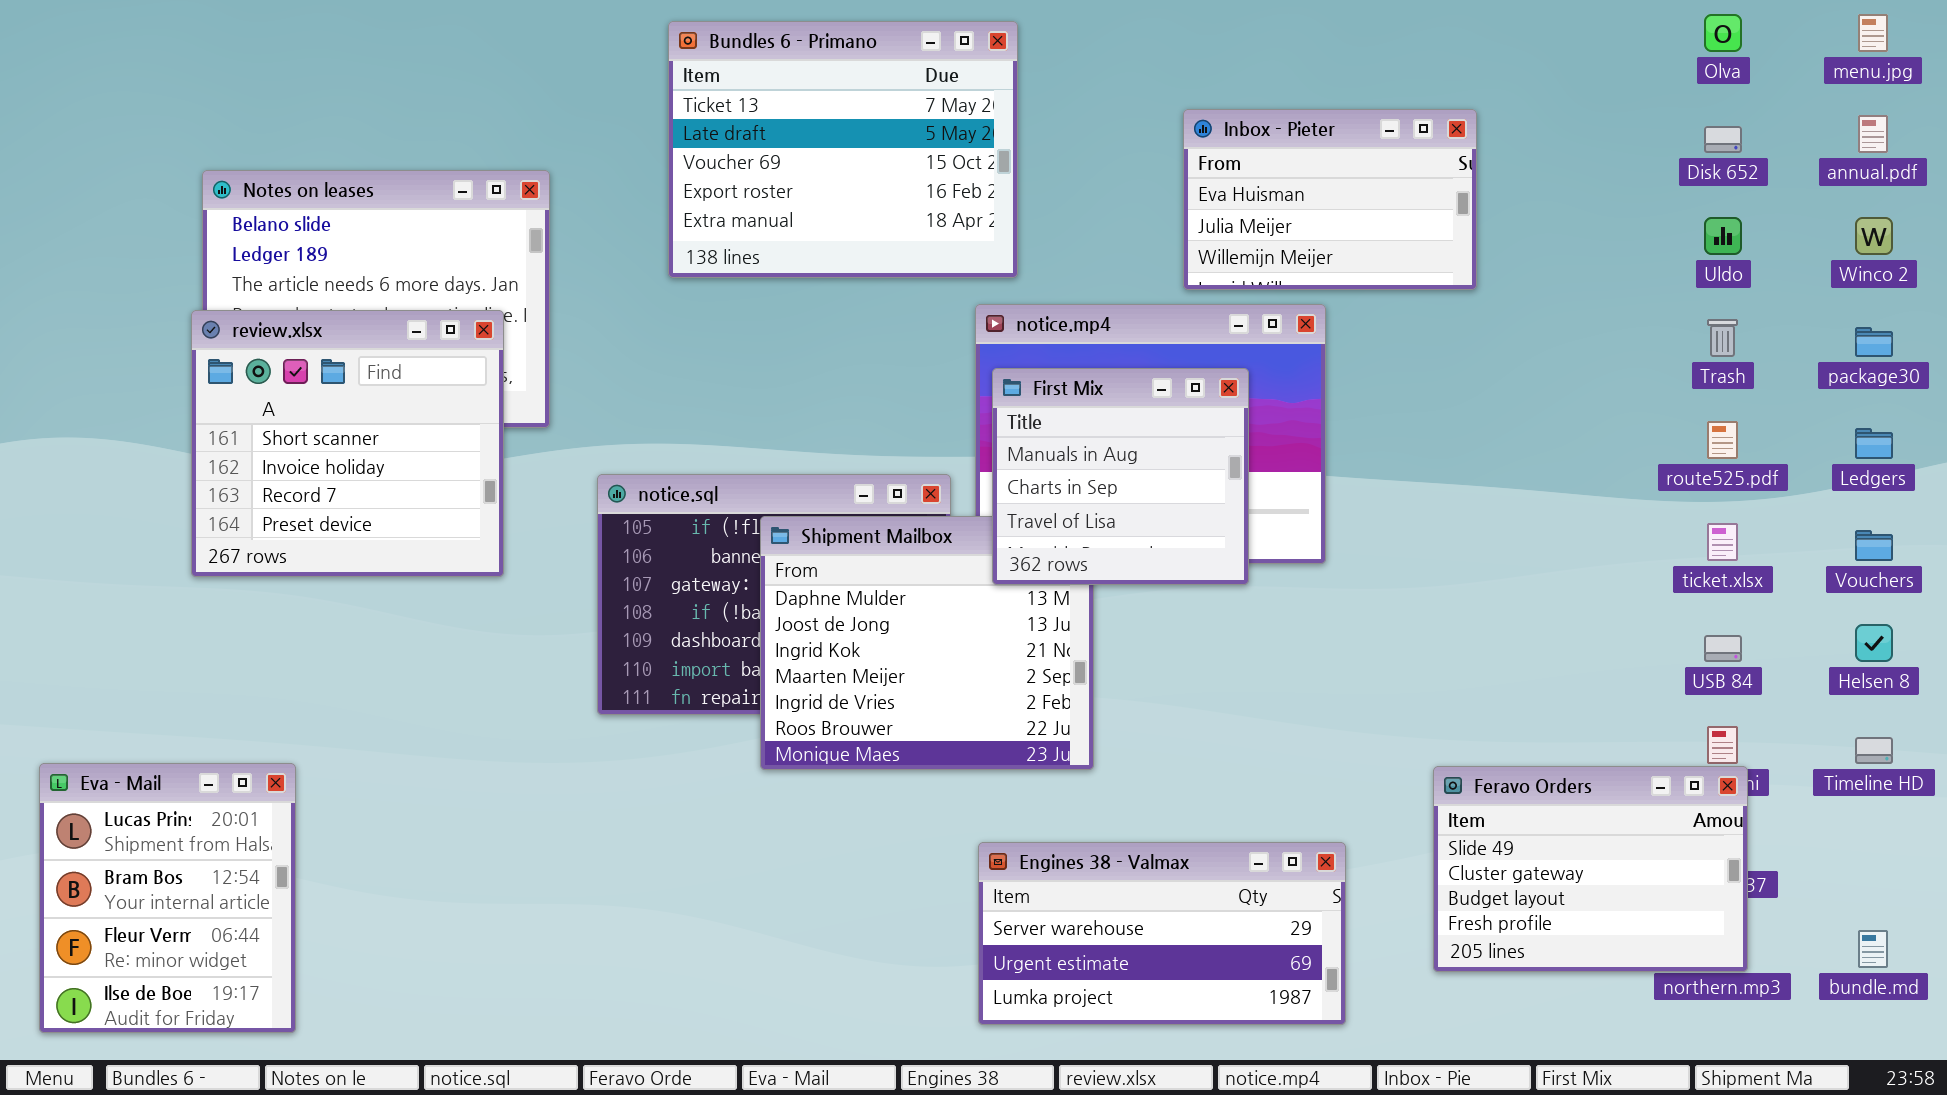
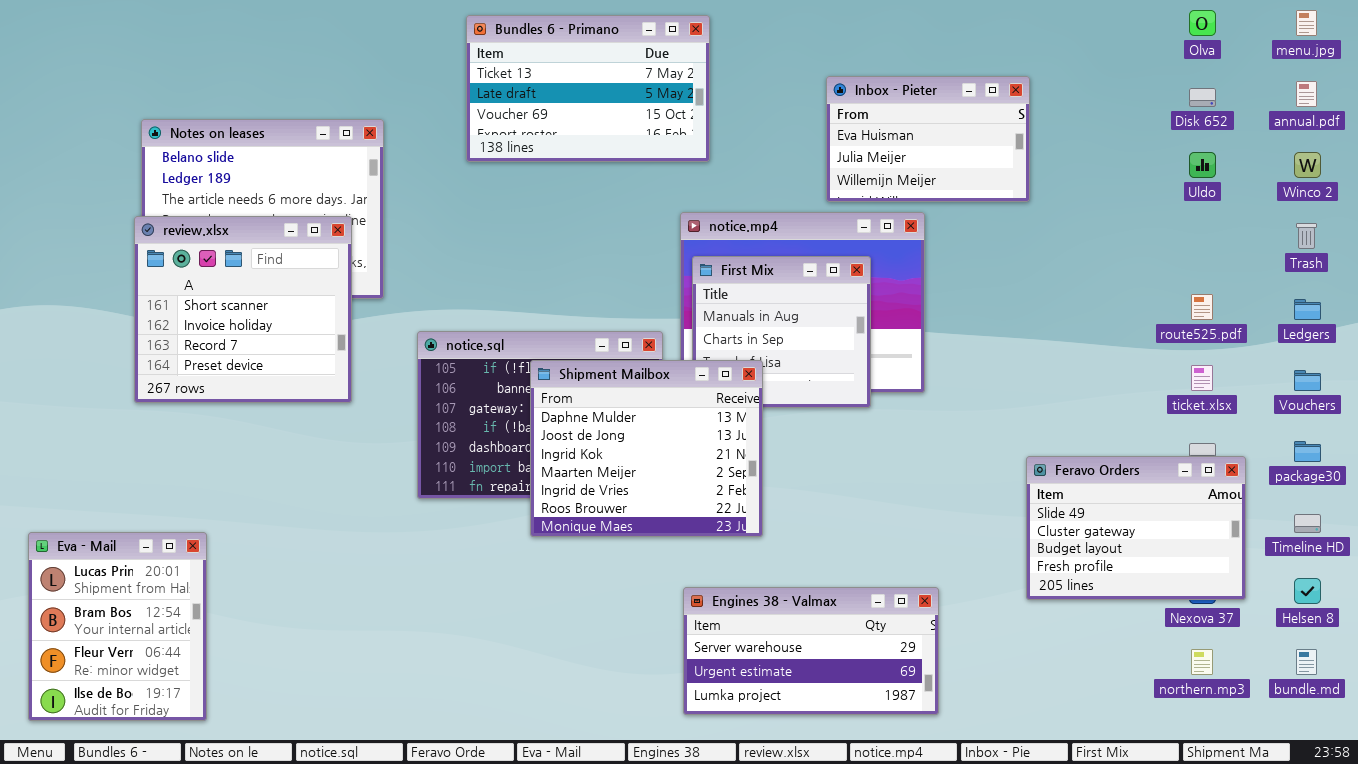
Bundles 6 - Primano: [668,21,1018,278] -> [466,15,710,162], resized
Trash: [1707,319,1738,357] -> [1296,223,1317,249], moved
package30: [1855,327,1893,357] -> [1294,441,1321,462], moved
Shipment Mailbox: [760,516,1094,770] -> [530,360,763,537], raised
Helsen 8: [1855,624,1893,662] -> [1294,578,1321,604], moved
Feravo Orders: [1433,766,1748,972] -> [1026,456,1246,600], moved

